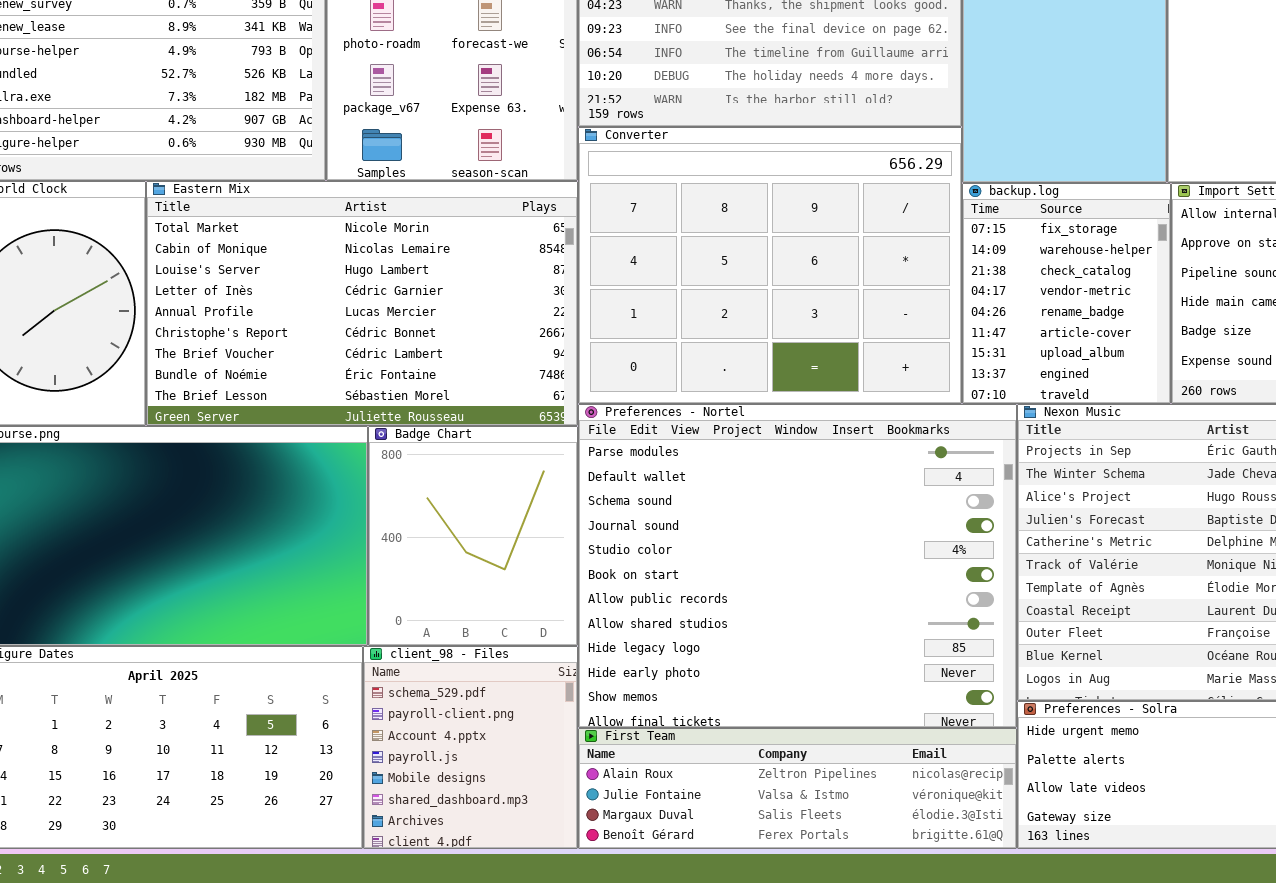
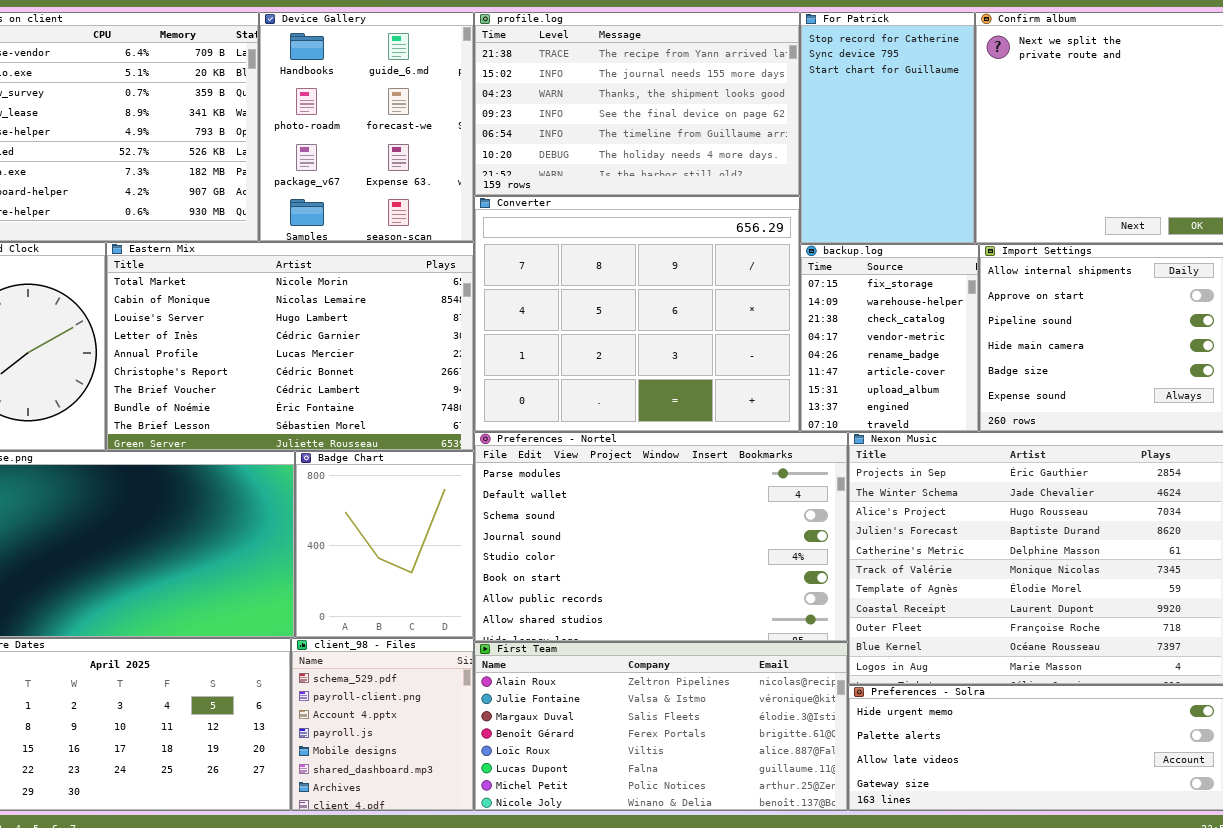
Preferences - Nortel: [578,404,1017,728] -> [474,432,848,642], resized
First Team: [578,728,1017,849] -> [474,642,848,811], resized

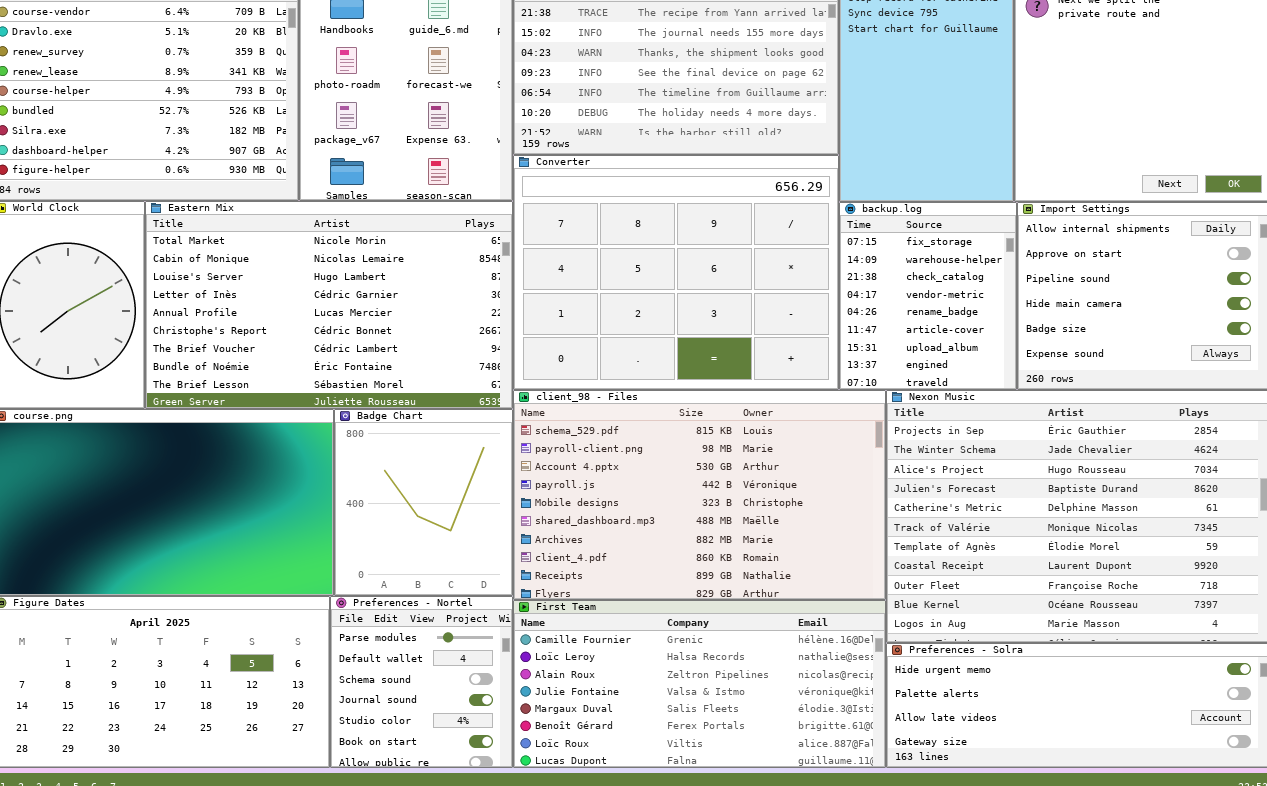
Preferences - Nortel: [474,432,848,642] -> [330,596,513,768], moved, resized
client_98 - Files: [291,638,474,811] -> [513,390,886,600], moved, resized
First Team: [474,642,848,811] -> [513,600,886,768], scrolled up 2 rows

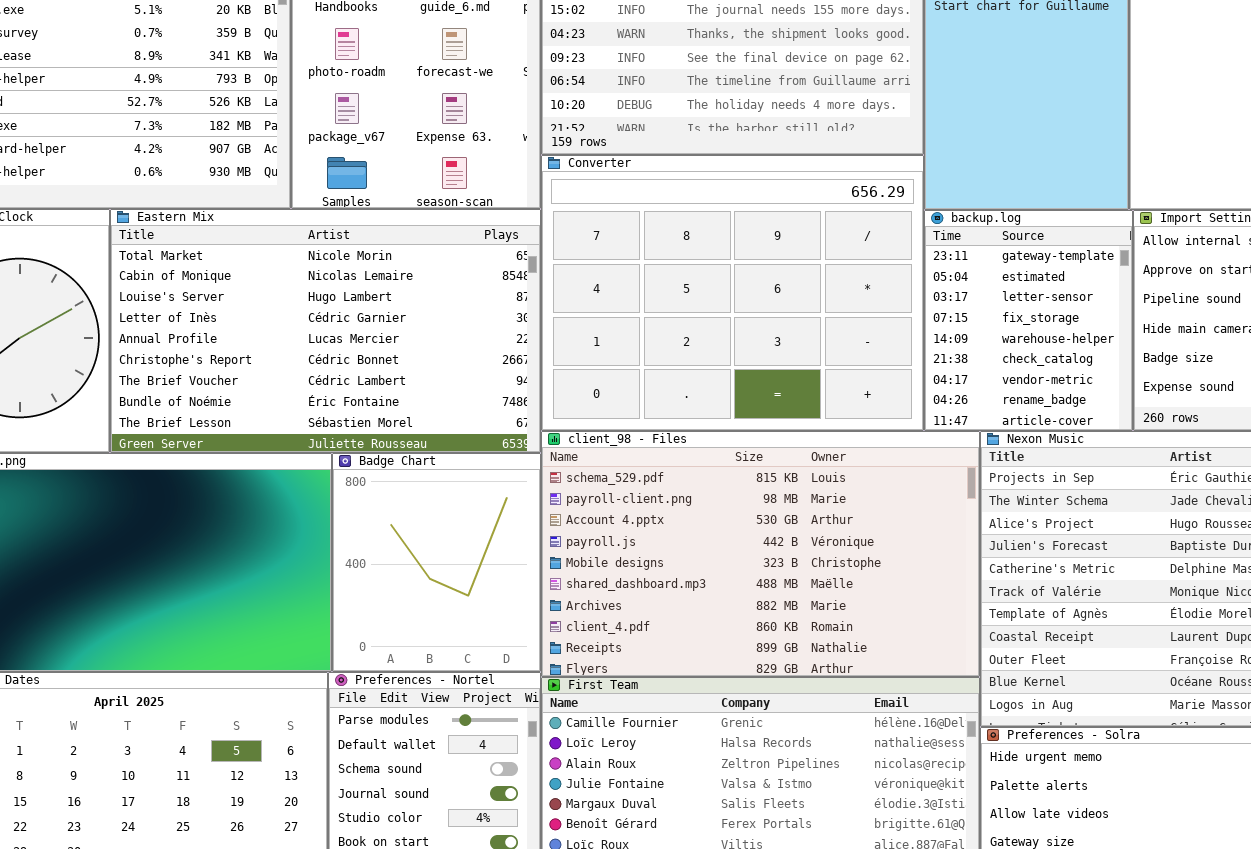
backup.log: [839,202,1017,390] -> [924,210,1133,431], scrolled up 3 rows

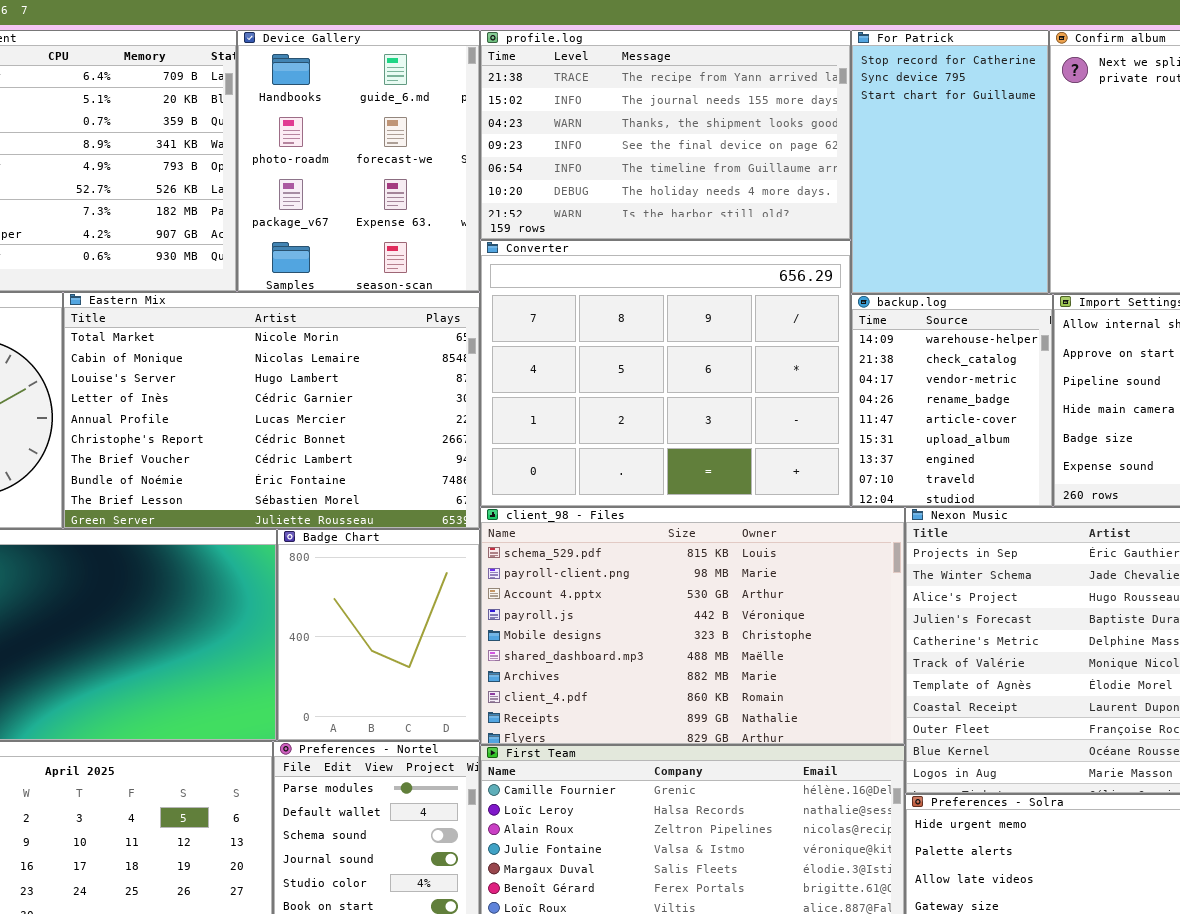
backup.log: [924,210,1133,431] -> [851,294,1053,507], scrolled down 4 rows

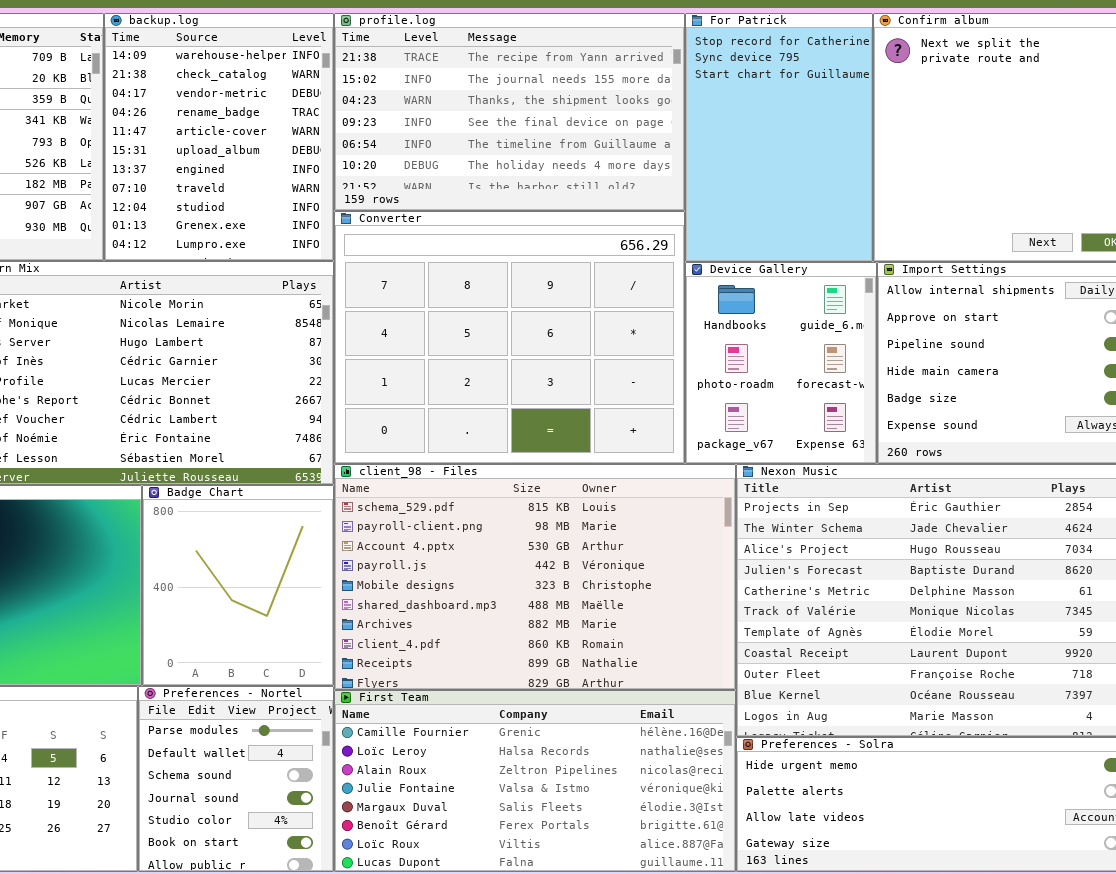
Device Gallery: [237,30,480,292] -> [685,262,877,464], moved, resized
backup.log: [851,294,1053,507] -> [104,13,334,261], moved, resized

